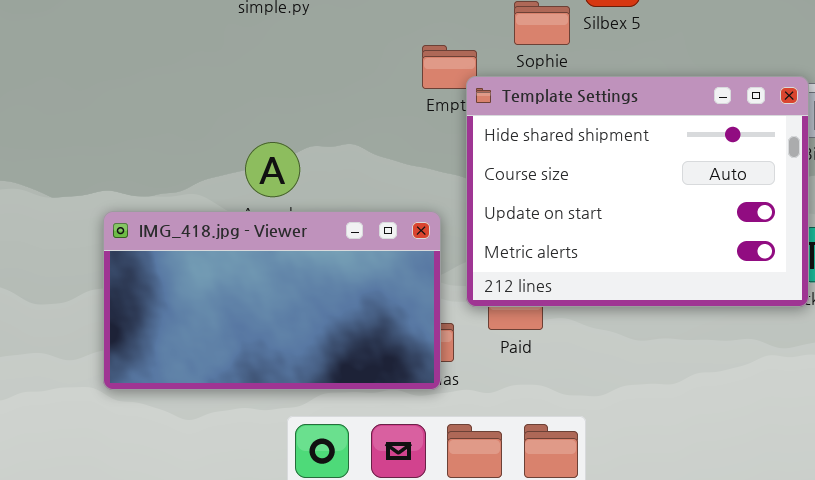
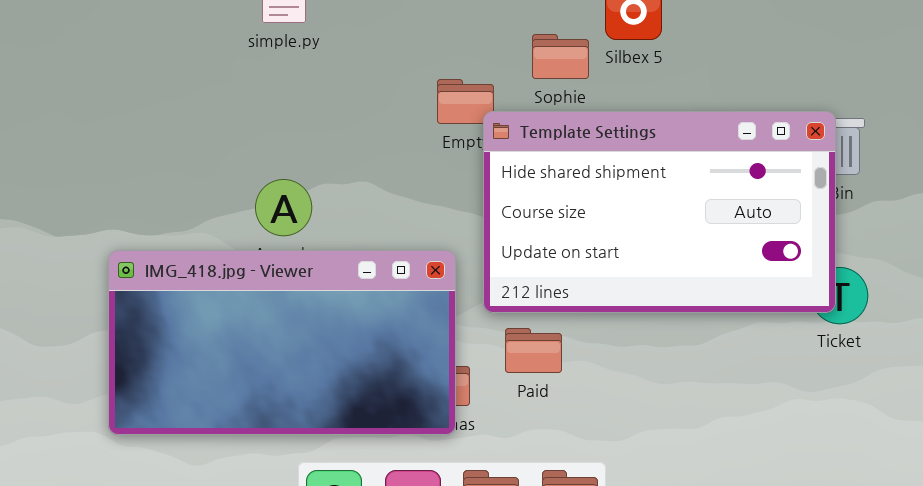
Template Settings: [466,76,809,307] -> [483,111,836,313], resized

